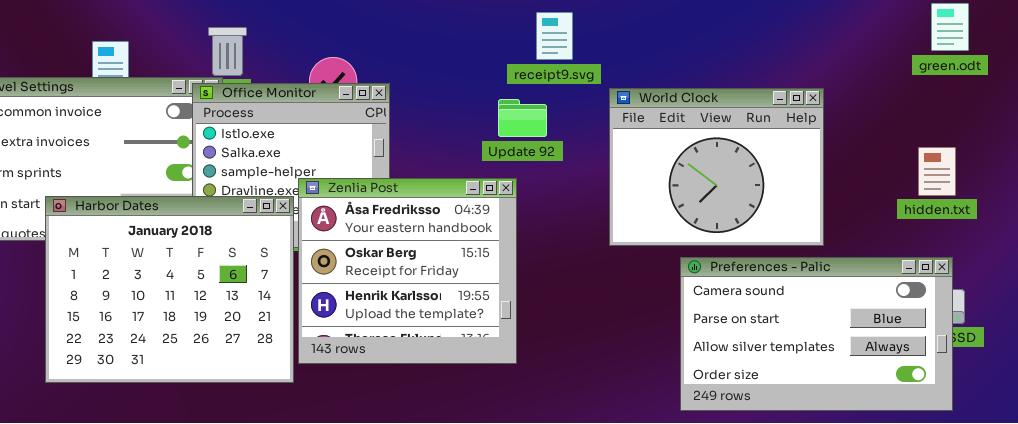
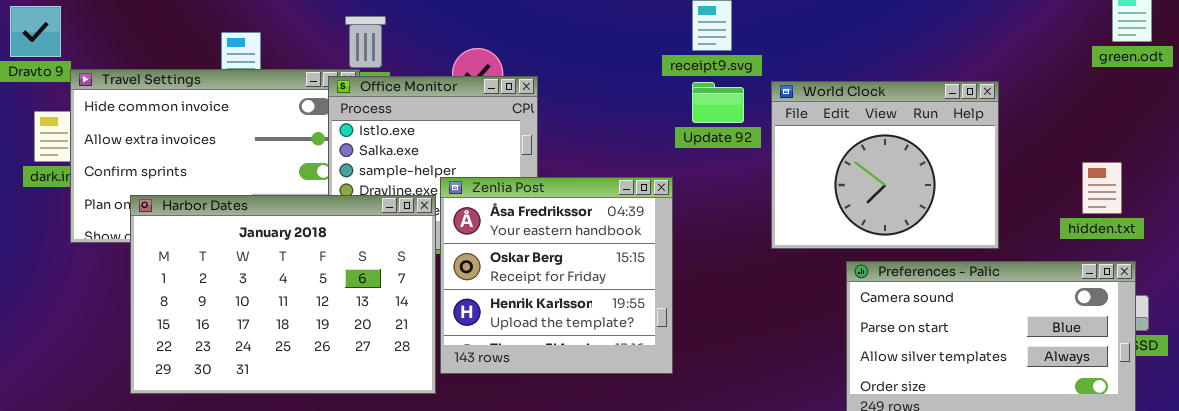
Update 92: [498,99,547,137] -> [692,82,744,123], moved
hidden.txt: [918,147,956,196] -> [1082,162,1122,214], moved
Harbor Dates: [45,196,294,383] -> [130,195,436,394], resized

